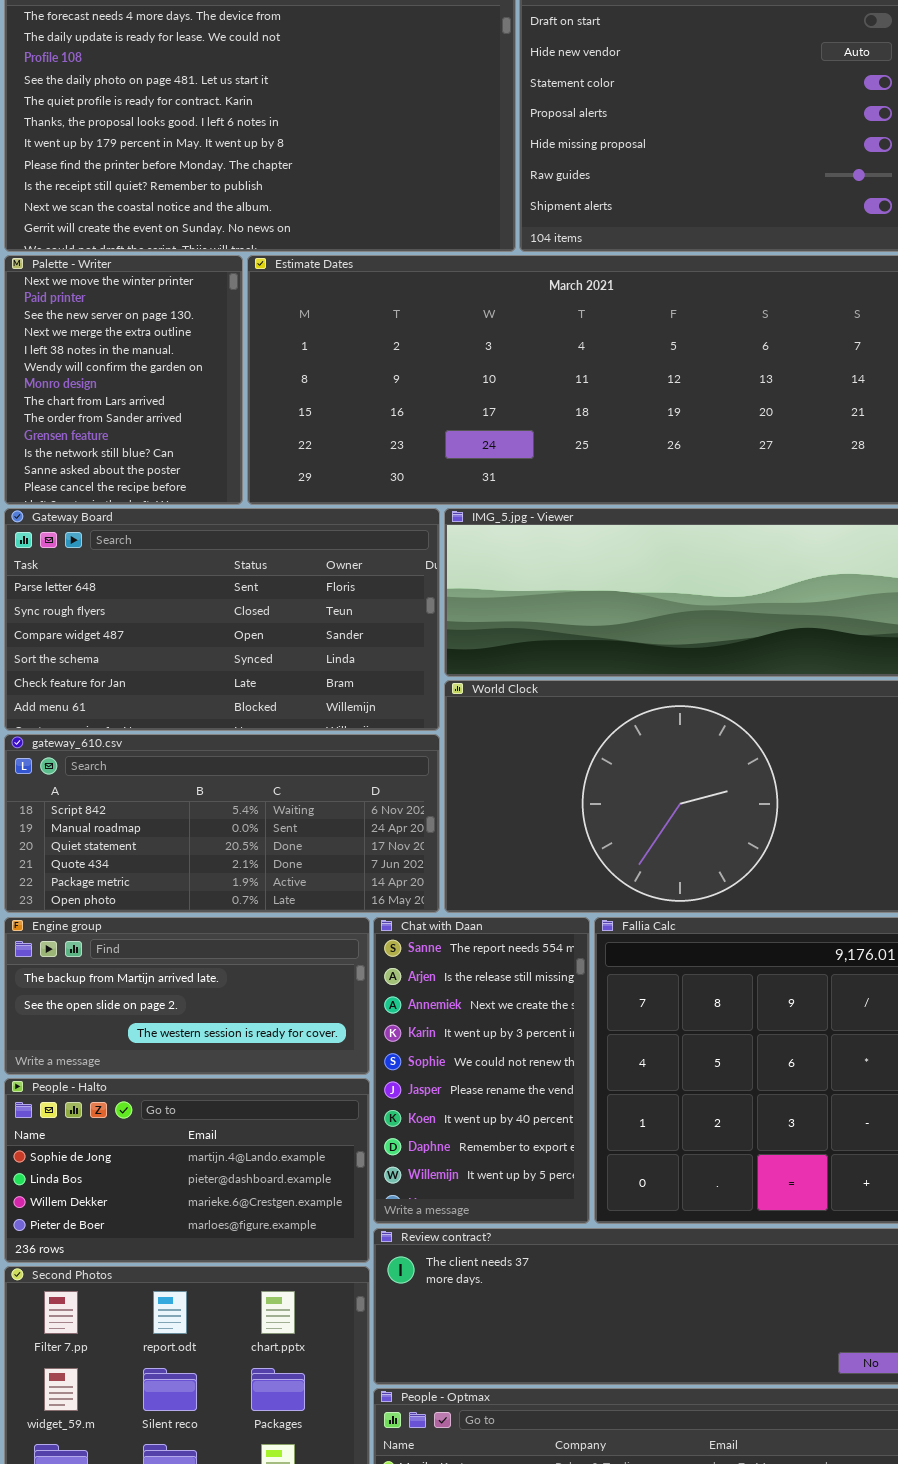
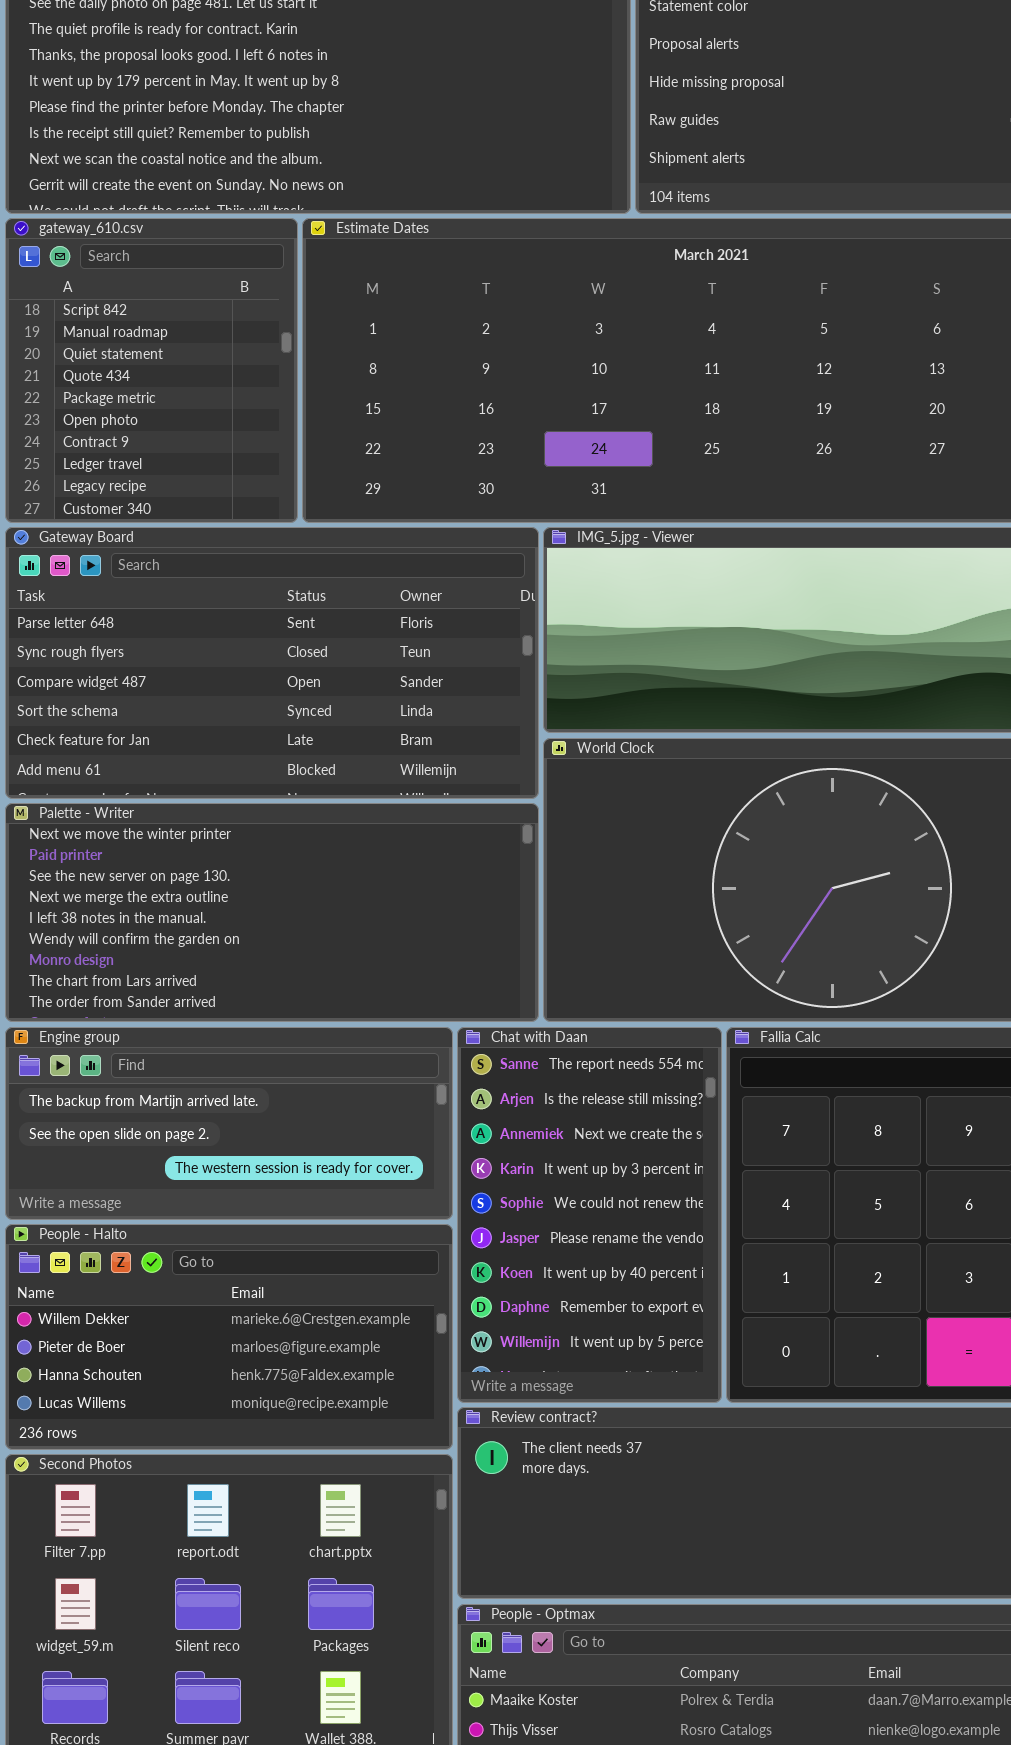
Palette - Writer: [4,255,243,505] -> [5,803,539,1022], moved, resized
gateway_610.csv: [4,734,440,913] -> [5,218,298,523], moved, resized
People - Halto: [4,1078,370,1263] -> [5,1224,453,1450], scrolled down 2 rows

